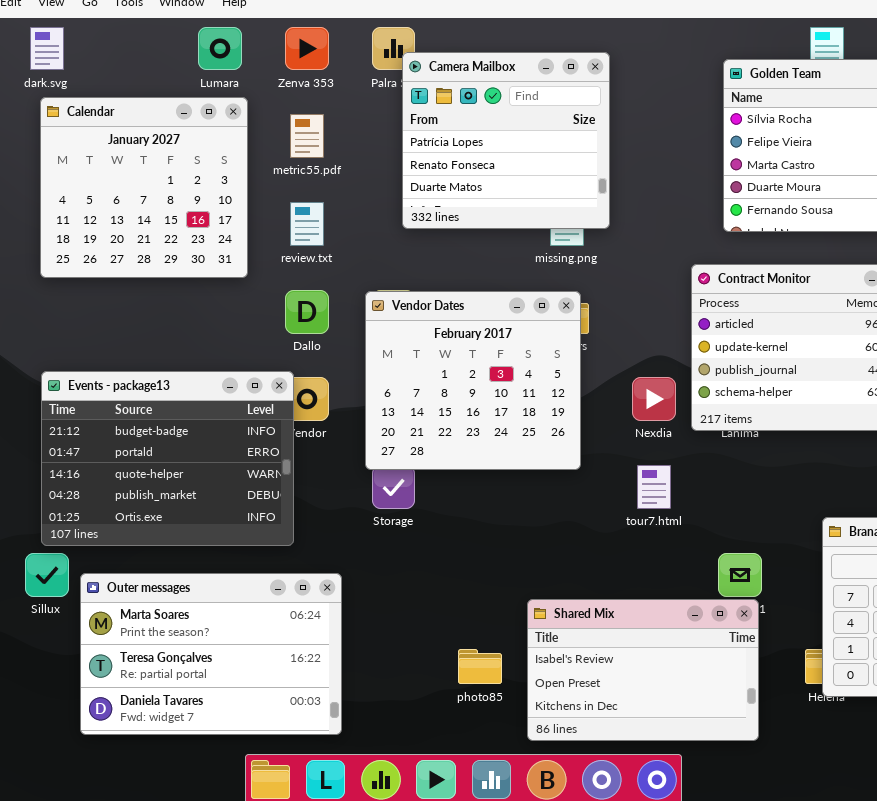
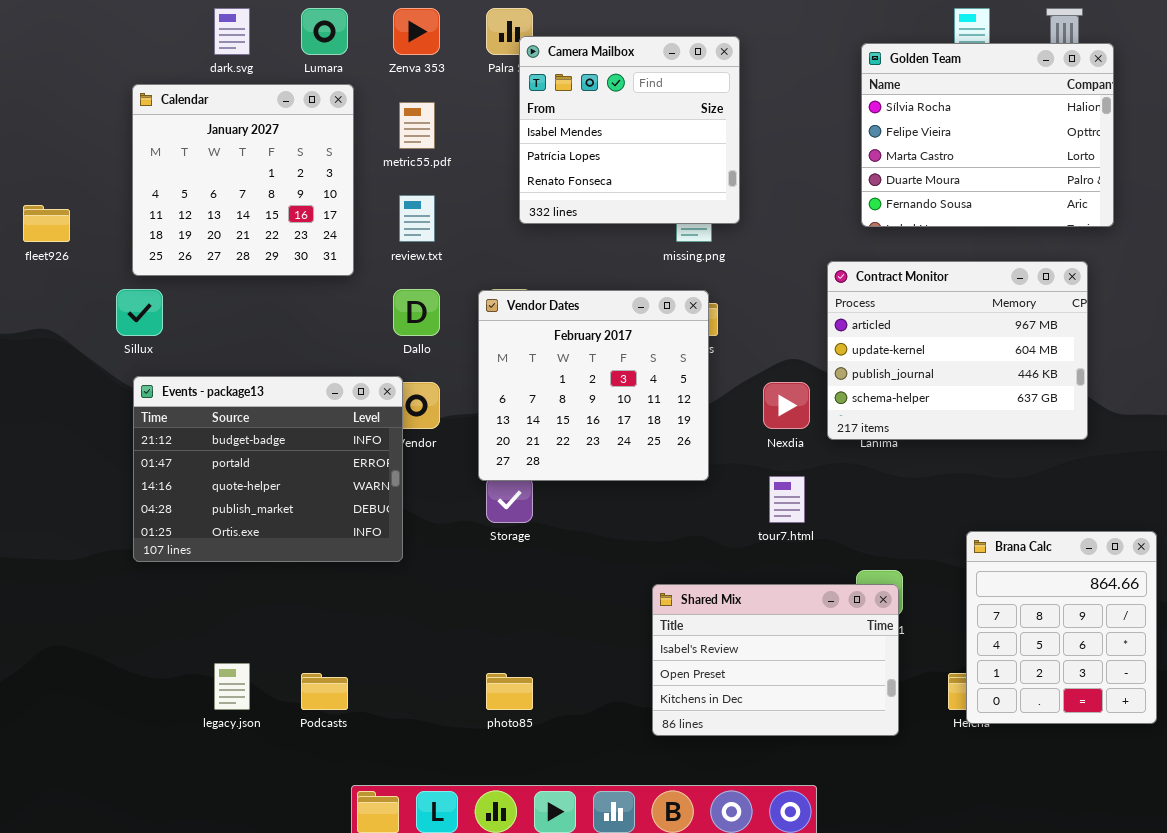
dark.svg: [30,27,64,70] -> [214,8,250,55], moved
Camera Mailbox: [402,52,610,229] -> [519,36,740,224], scrolled up 1 row
Sillux: [25,553,69,597] -> [116,289,163,336], moved
Outer messages: [80,573,342,735] -> none, closed
Shared Mix: [527,599,759,741] -> [652,584,899,736], moved
photo85: [458,649,502,684] -> [486,673,533,710], moved

